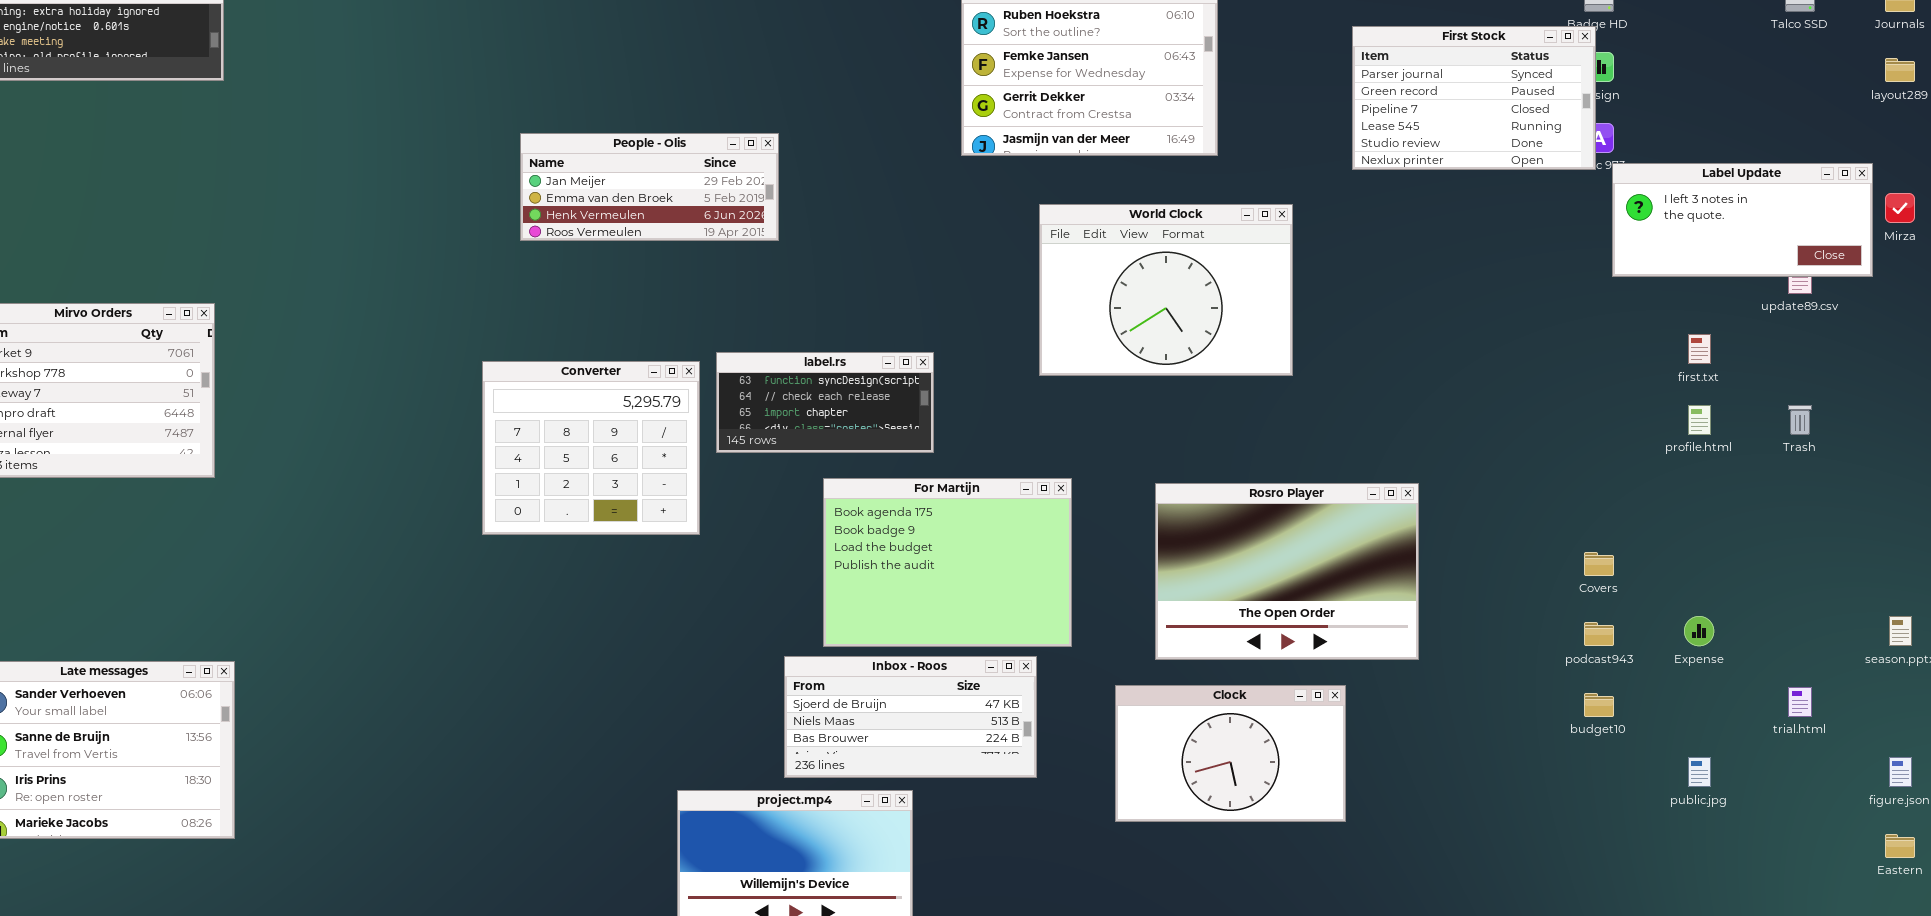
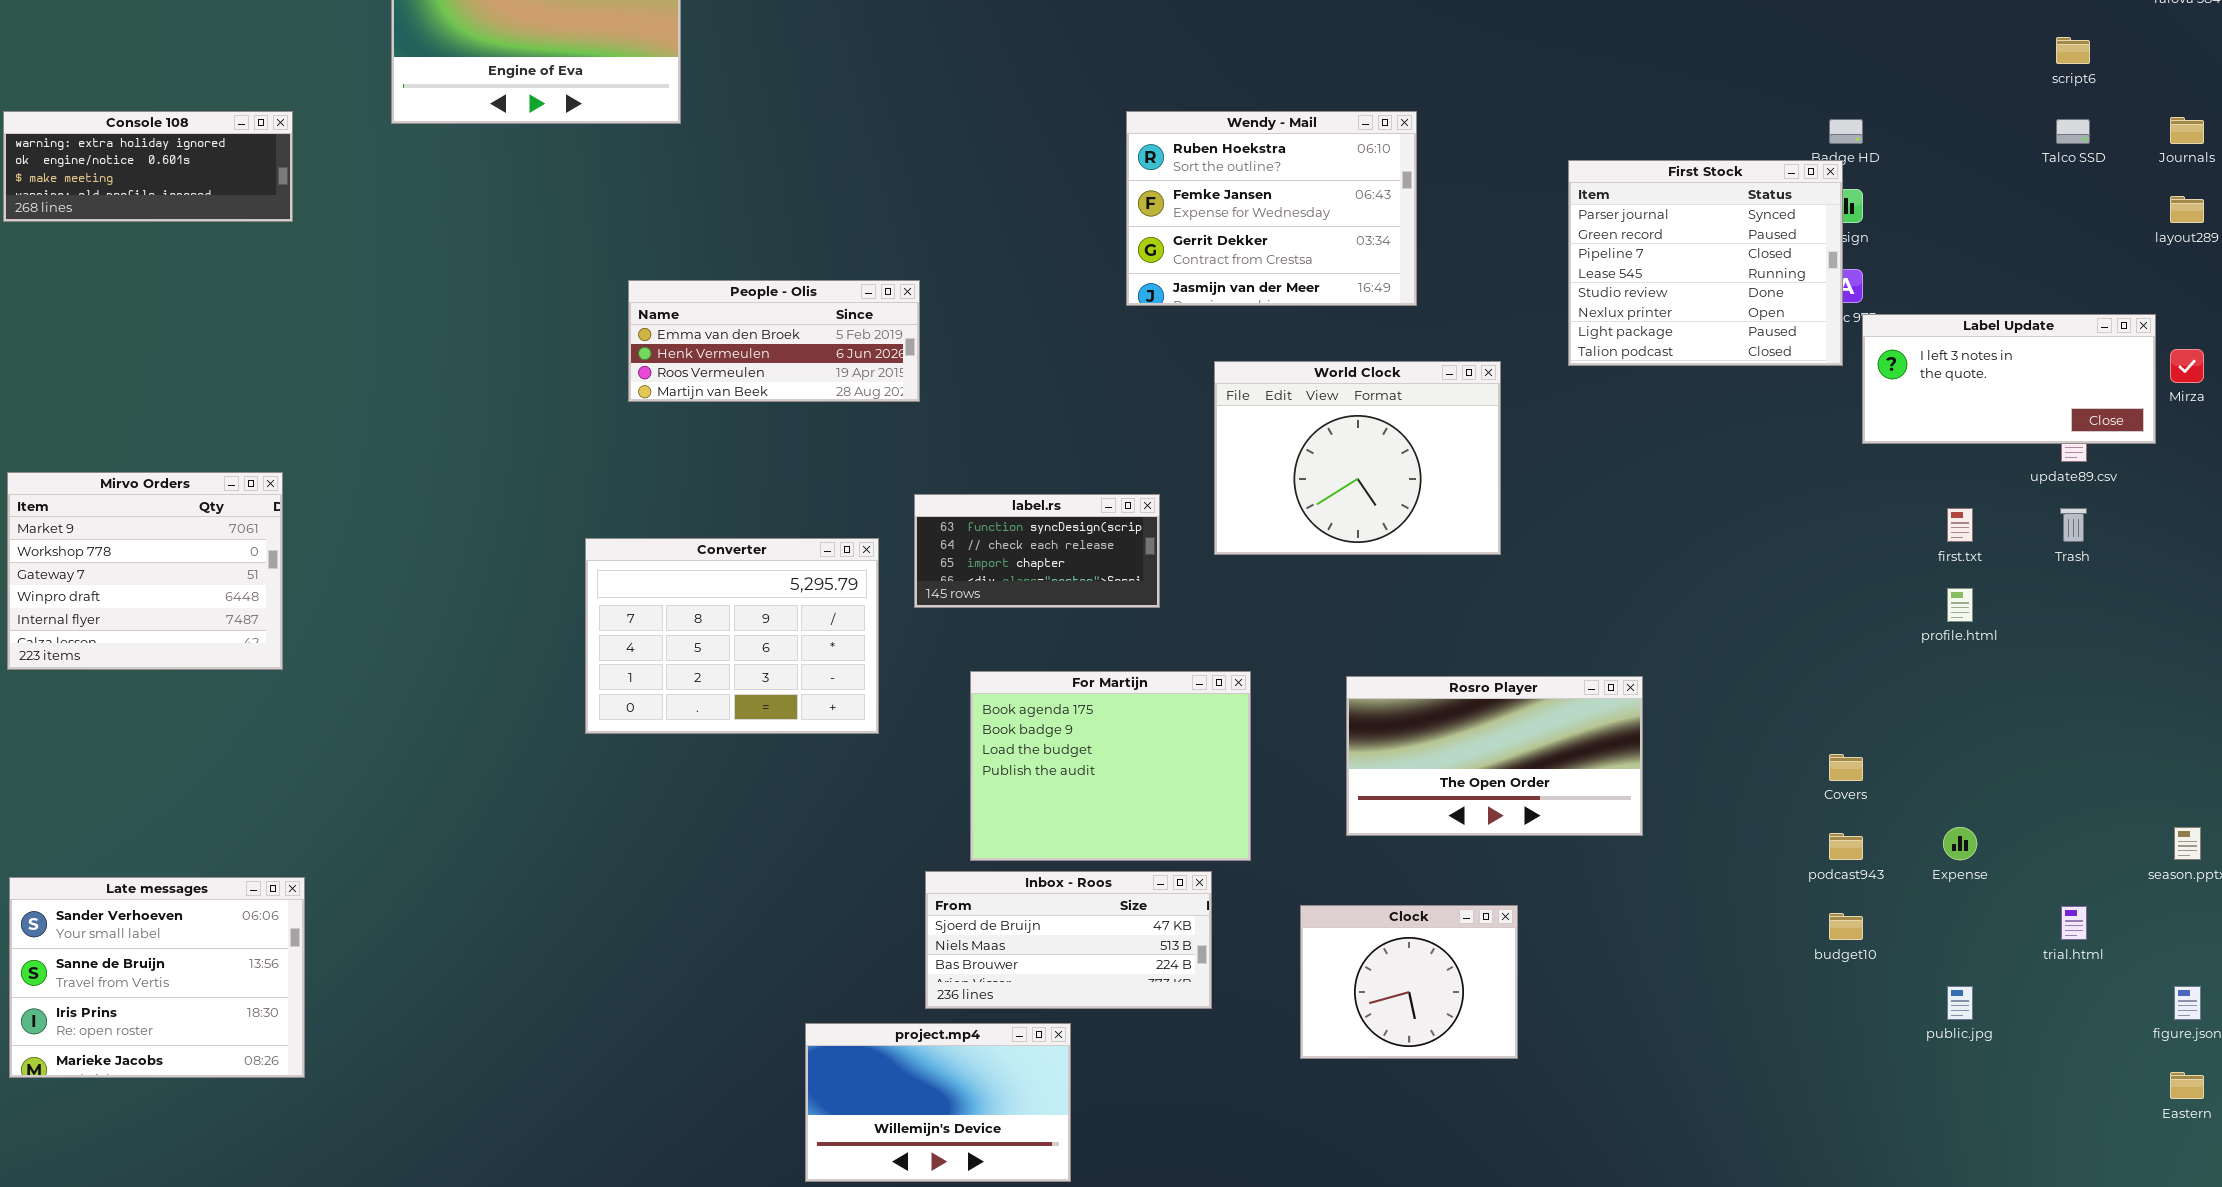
First Stock: [1352,26,1596,170] -> [1568,160,1843,366], resized
People - Olis: [520,133,779,241] -> [628,280,920,402], scrolled down 1 row
label.rs: [716,352,934,453] -> [914,494,1160,608], moved
Converter: [482,361,700,535] -> [585,538,879,734], resized
Trash: [1788,405,1812,435] -> [2060,508,2087,542], moved
Rosro Player: [1155,483,1419,660] -> [1346,676,1643,836], resized
Clock: [1115,685,1346,822] -> [1300,905,1518,1059], resized

